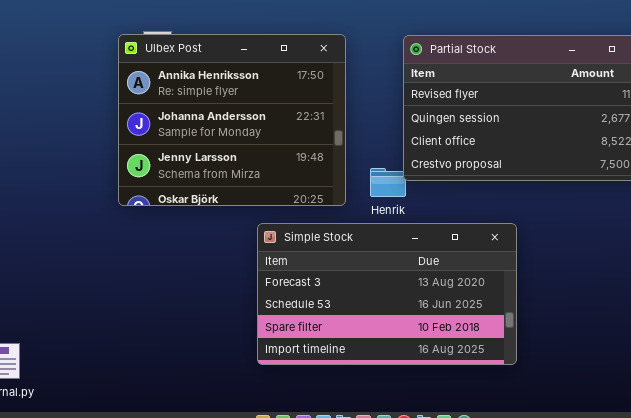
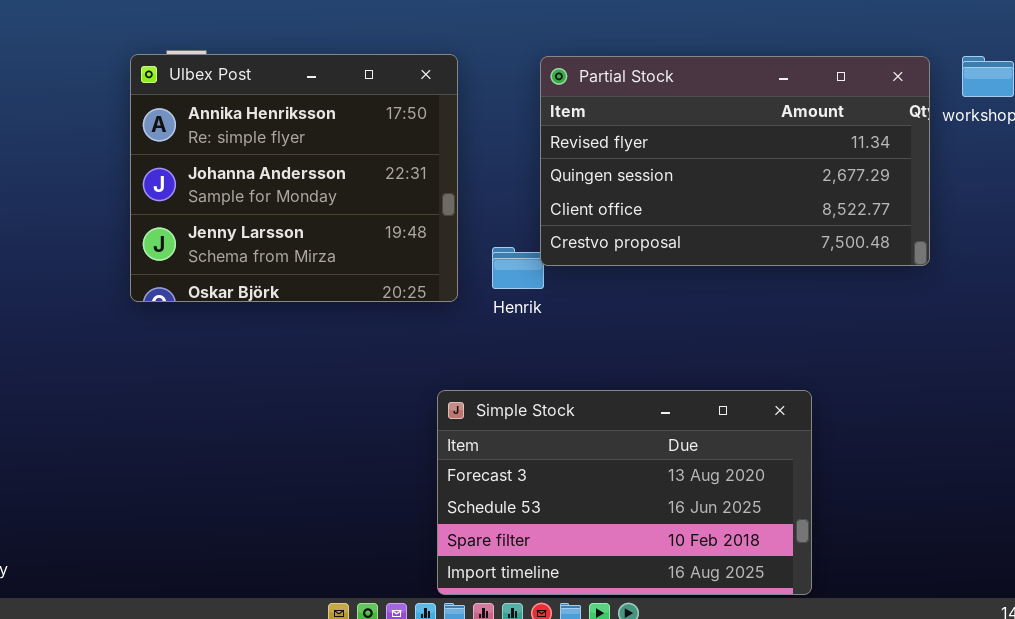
Simple Stock: [257,223,517,365] -> [437,390,812,595], moved

